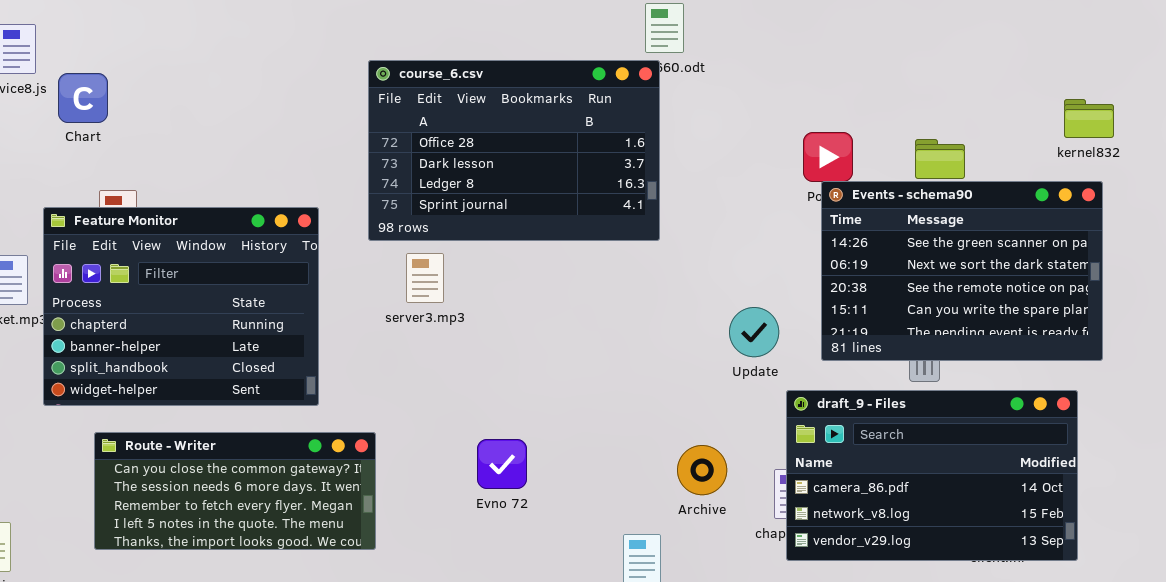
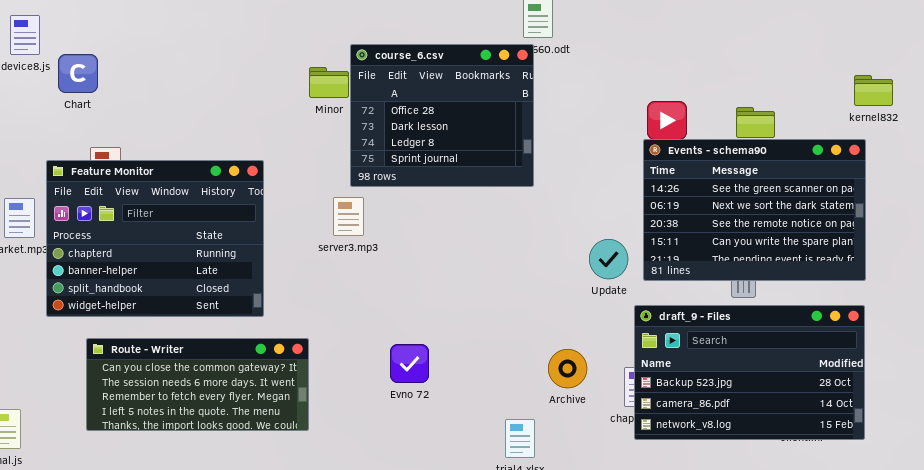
course_6.csv: [368,60,660,241] -> [350,44,534,187], resized
Events - schema90: [821,181,1103,361] -> [643,139,866,281], moved
draft_9 - Files: [786,390,1078,561] -> [634,305,865,440], scrolled up 1 row

